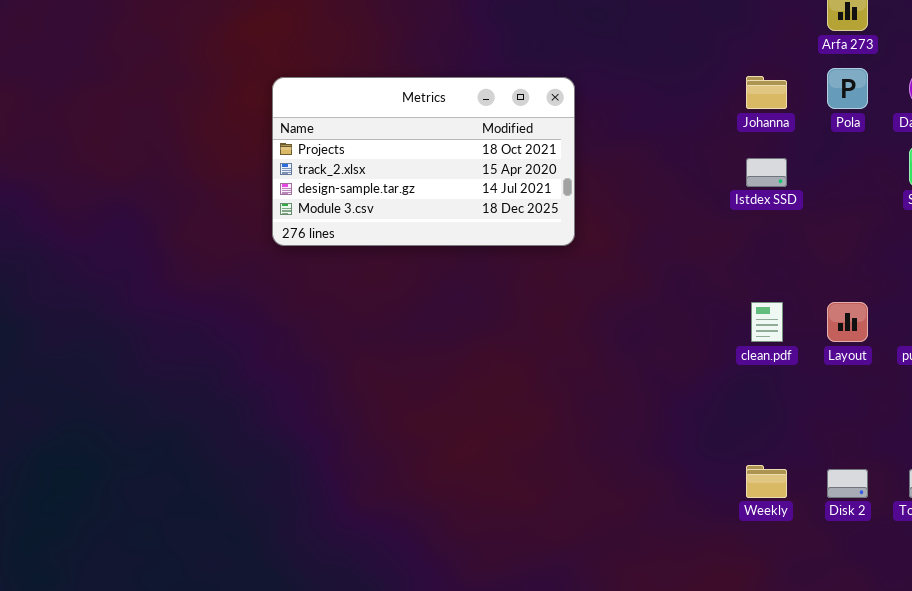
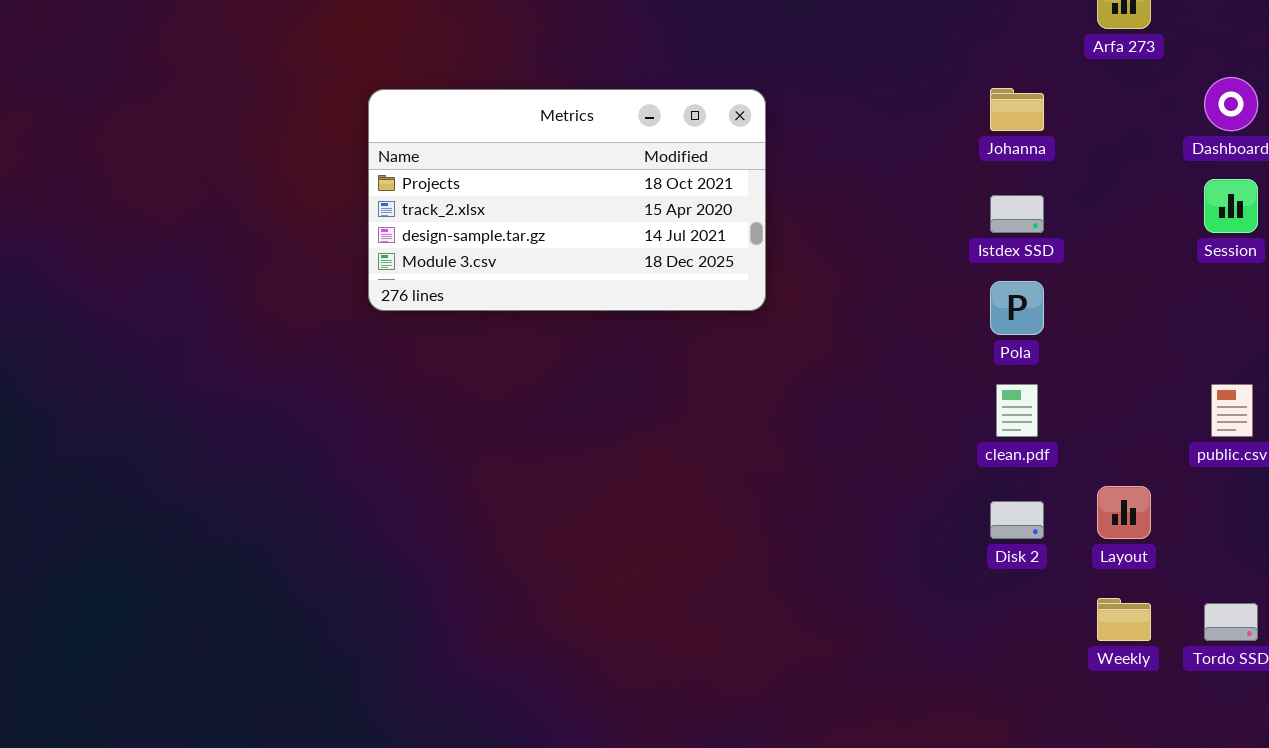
Pola: [827,68,868,109] -> [990,281,1044,335], moved
Layout: [827,302,868,342] -> [1097,486,1151,539], moved
Weekly: [746,465,787,498] -> [1097,598,1151,641], moved
Disk 2: [827,469,868,498] -> [990,501,1044,539], moved

